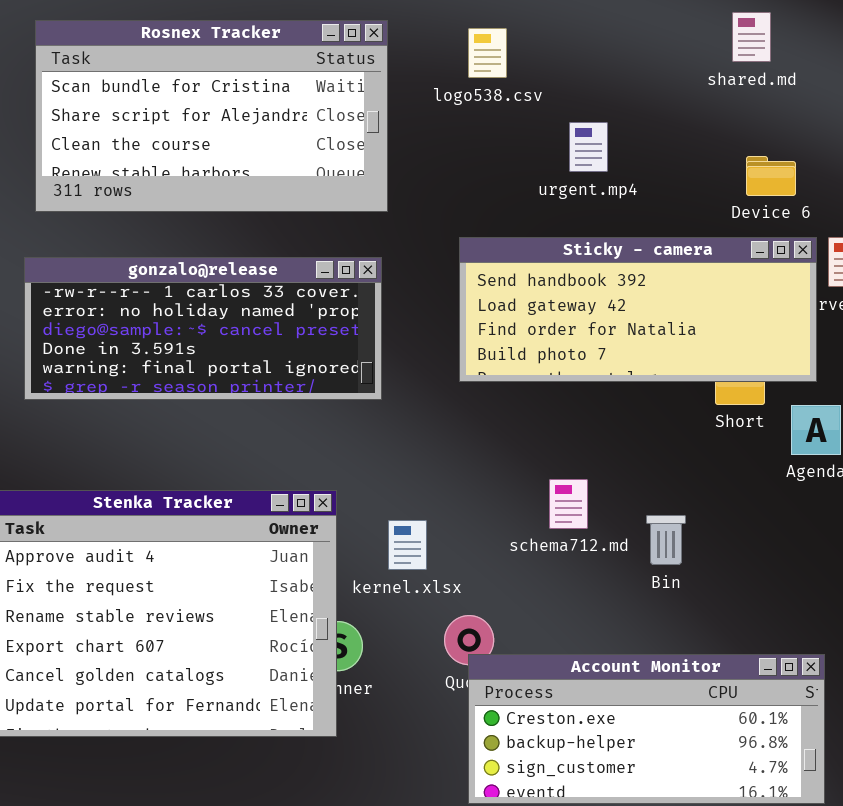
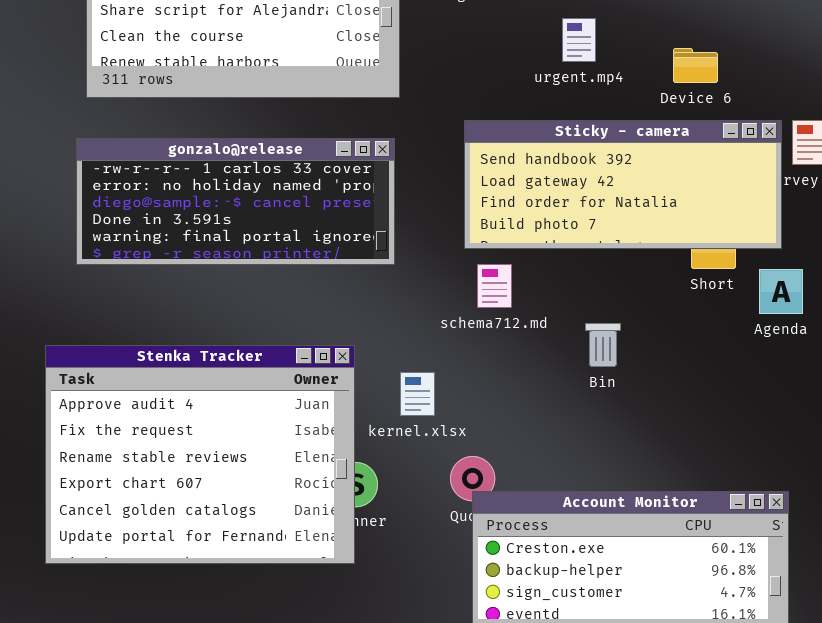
Device 6: [746,156,796,196] -> [673,48,718,83], moved
schema712.md: [549,479,588,529] -> [477,264,512,308], moved
Bin: [646,515,686,565] -> [585,323,621,367], moved

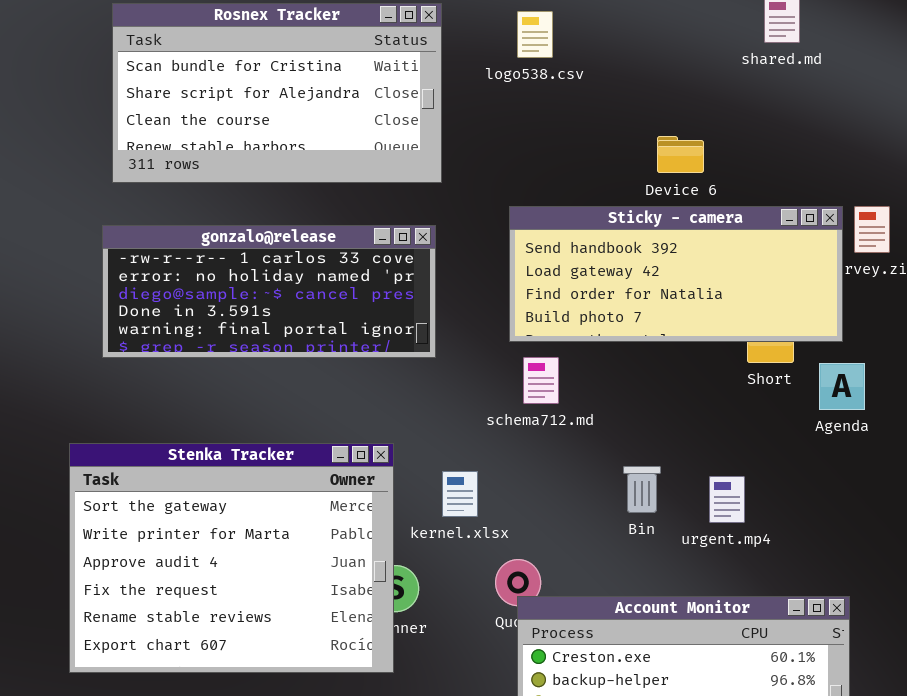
urgent.mp4: [562,18,596,62] -> [709,476,745,523], moved
Device 6: [673,48,718,83] -> [657,136,704,173], moved
Bin: [585,323,621,367] -> [623,466,661,513], moved
Stenka Tracker: [45,345,355,564] -> [69,443,394,673], scrolled up 2 rows

